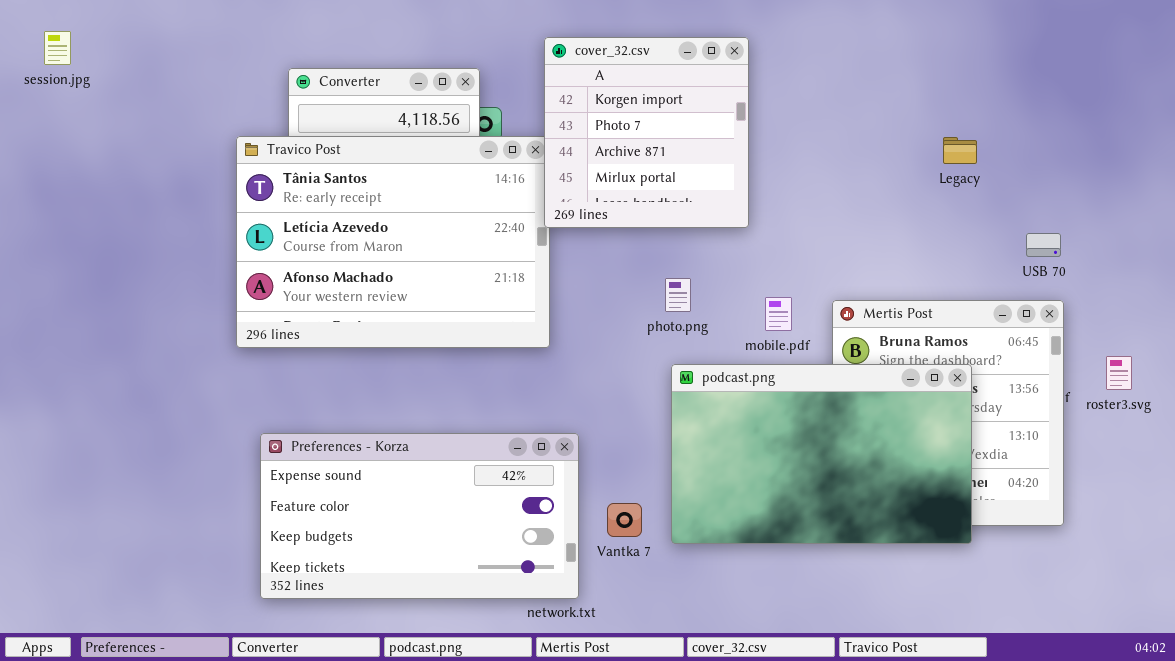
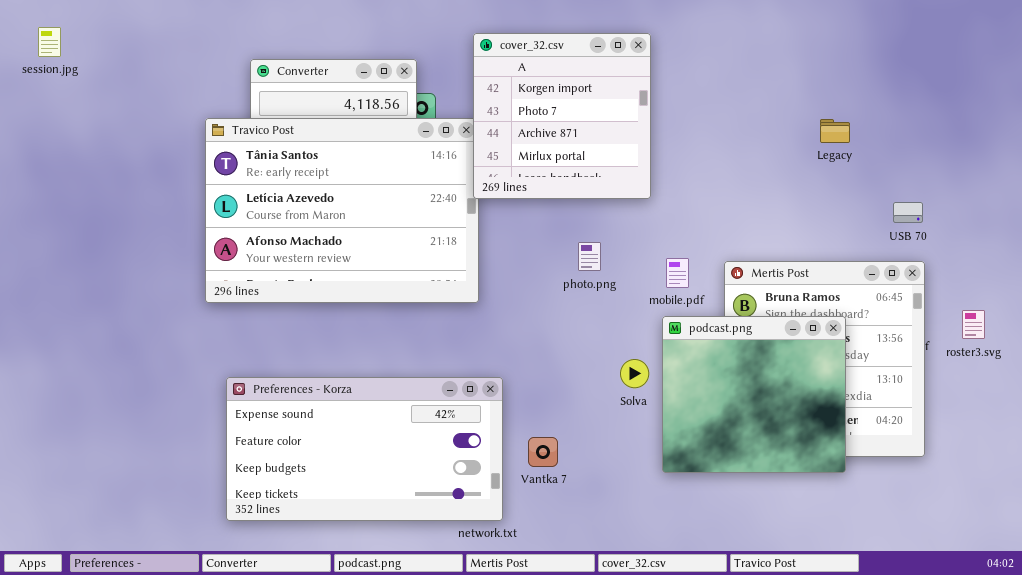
podcast.png: [671,364,972,544] -> [662,316,846,473], resized

